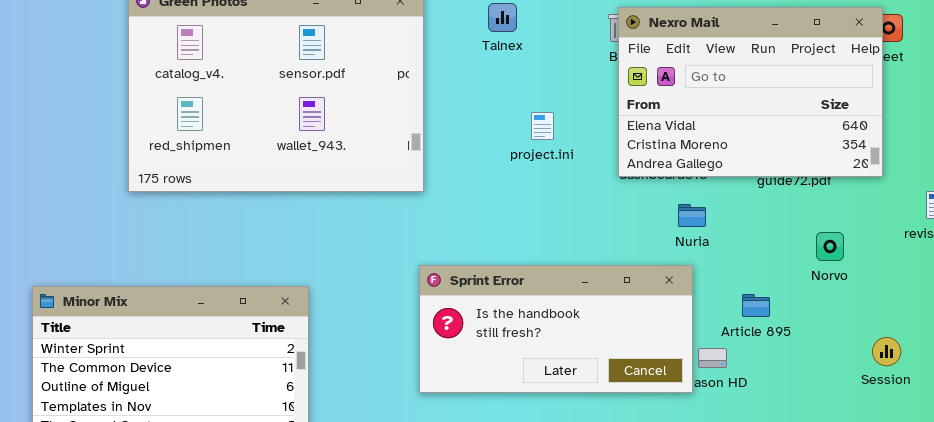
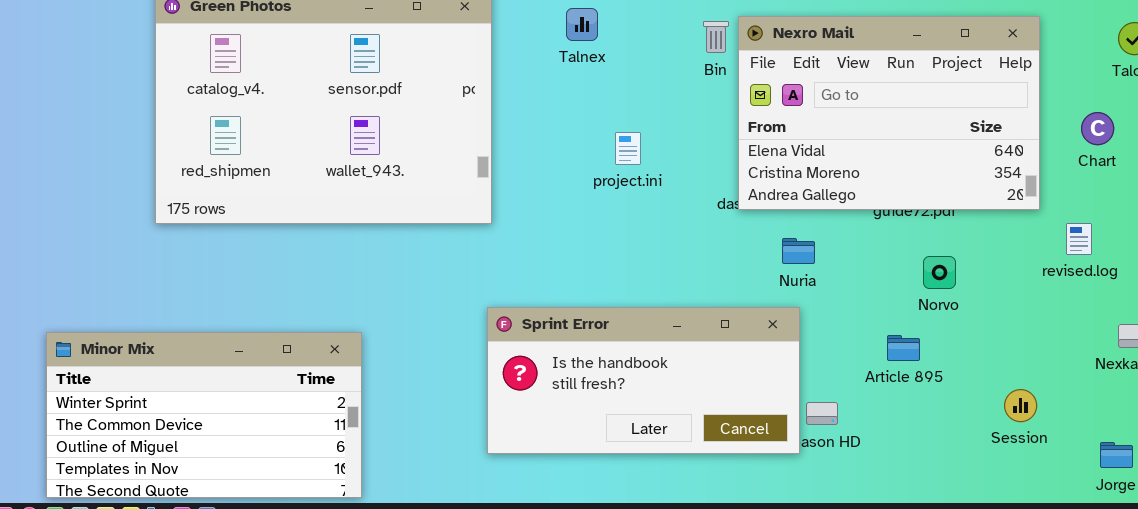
Nexro Mail: [618,7,883,177] -> [738,16,1040,210], moved
Norvo: [816,232,844,261] -> [923,256,956,289], moved
Article 895: [742,294,770,317] -> [887,335,920,361], moved

